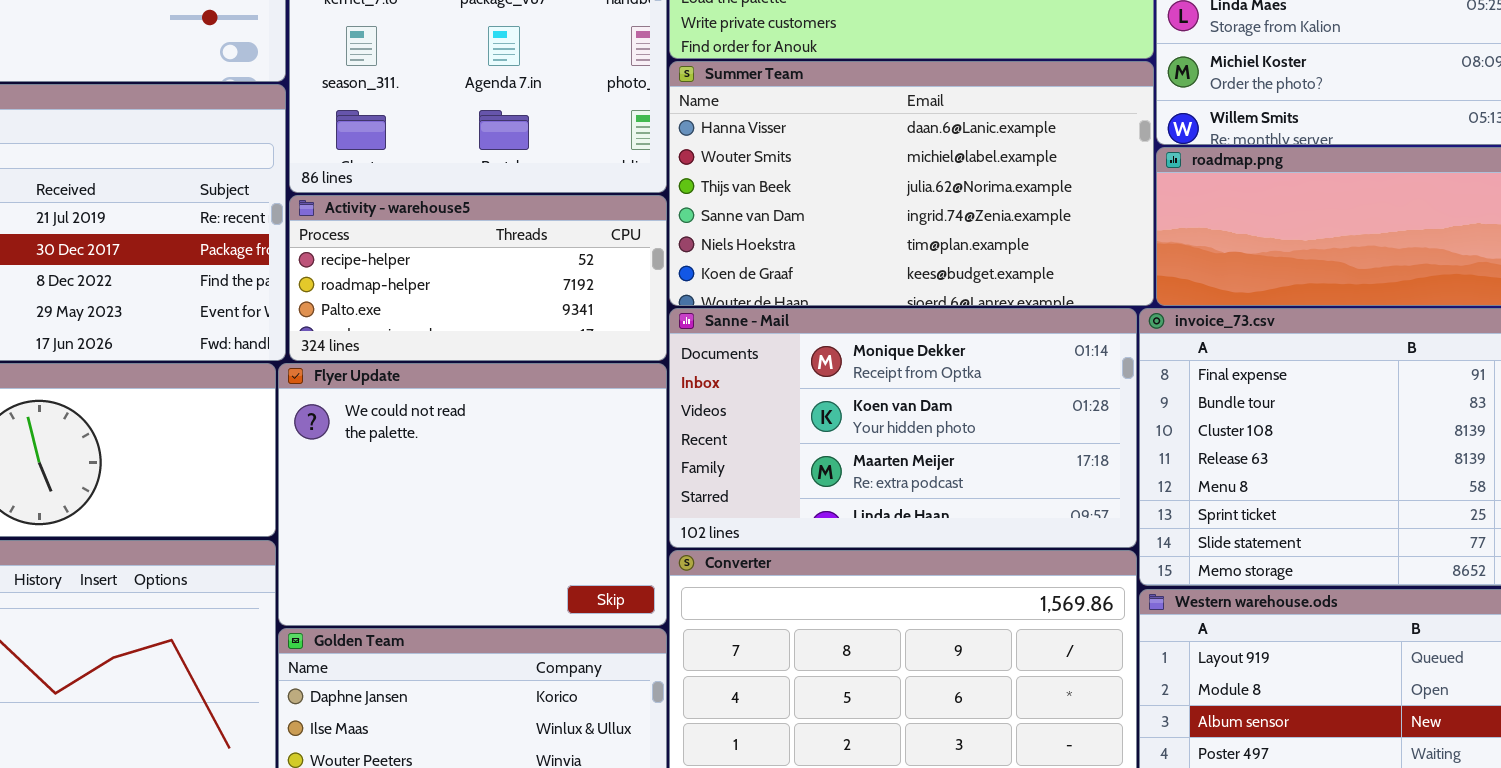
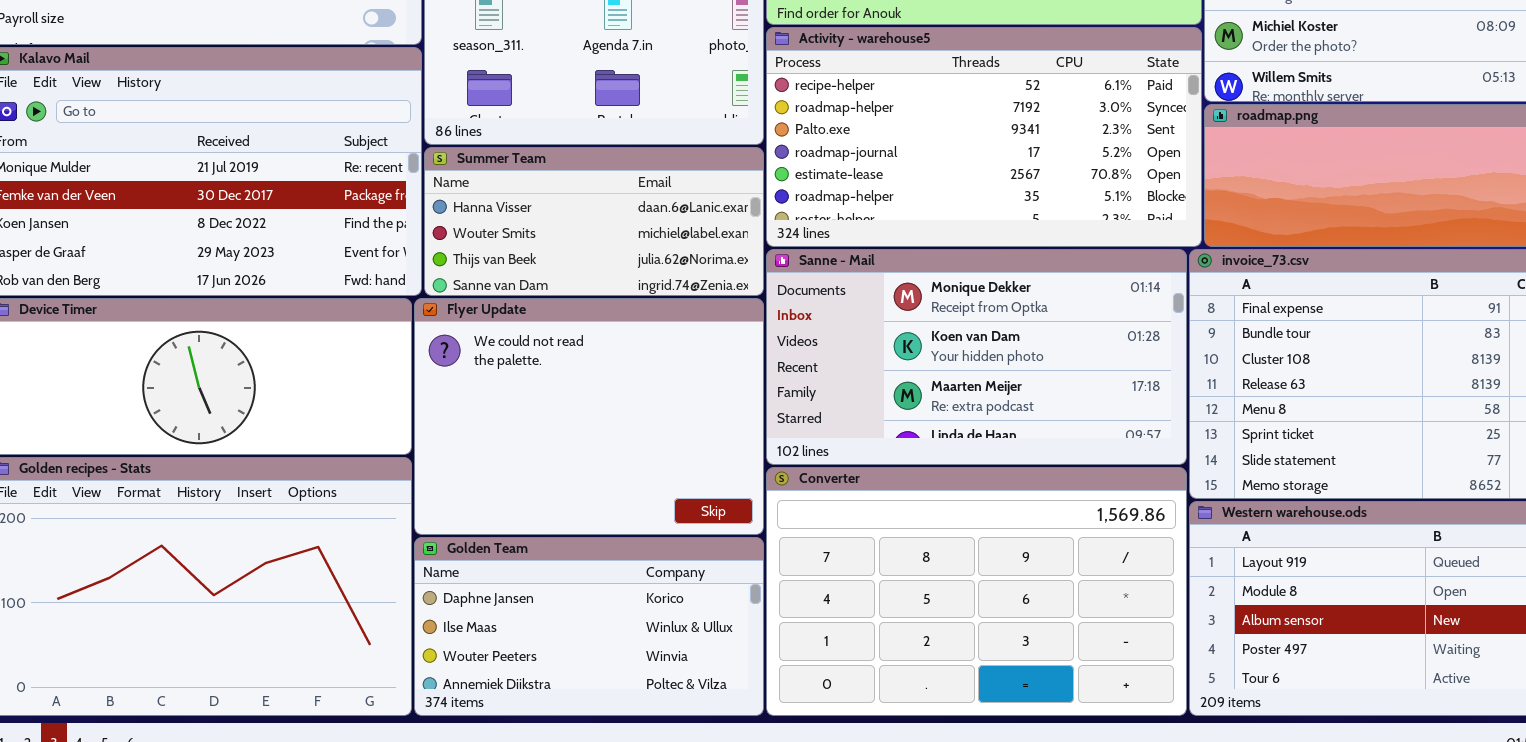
Summer Team: [669,61,1154,306] -> [424,147,764,296], moved, resized
Activity - warehouse5: [289,195,667,361] -> [766,27,1202,247], moved, resized

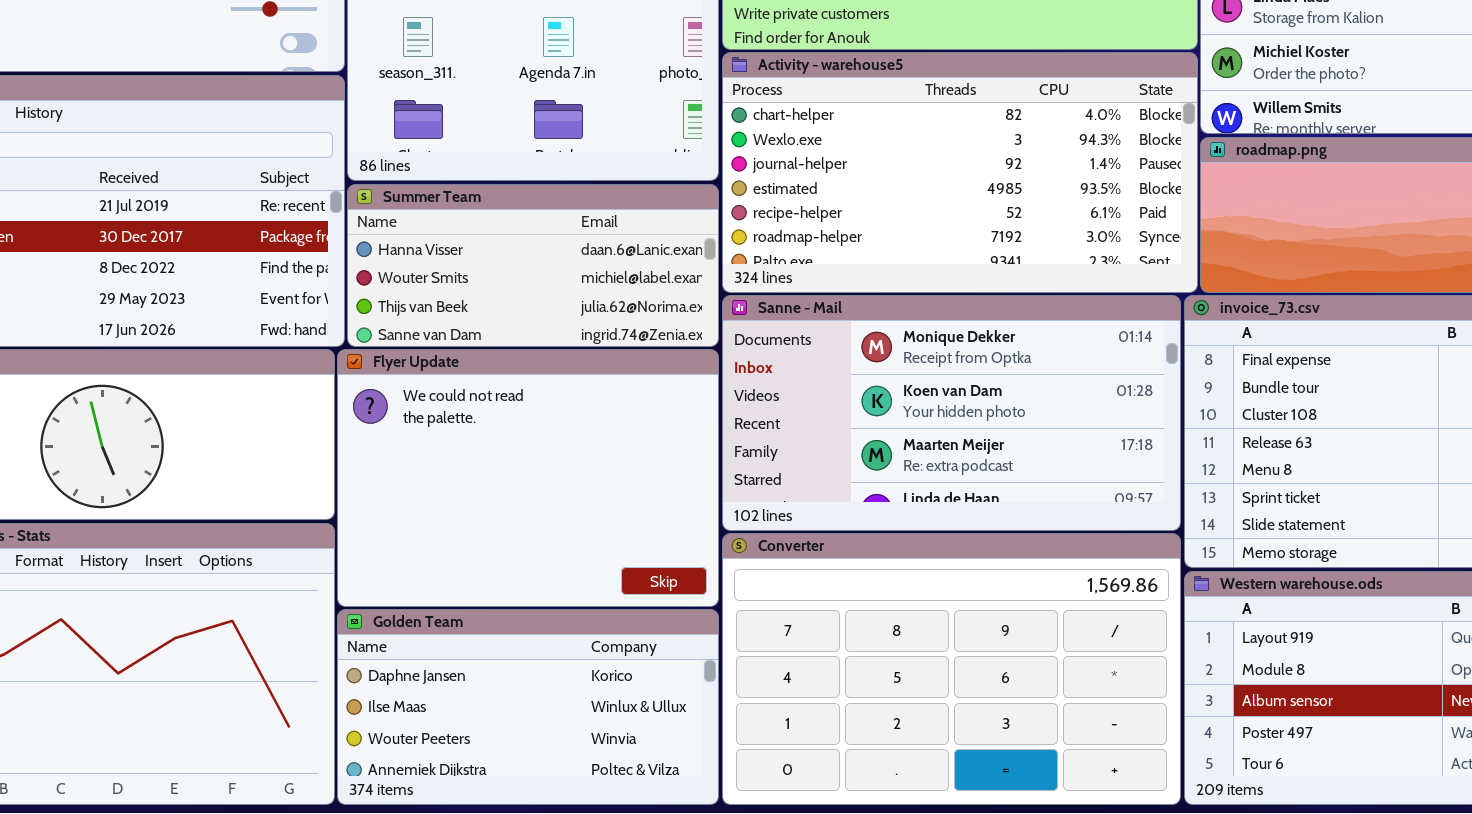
Activity - warehouse5: [766,27,1202,247] -> [722,52,1198,293], scrolled up 4 rows

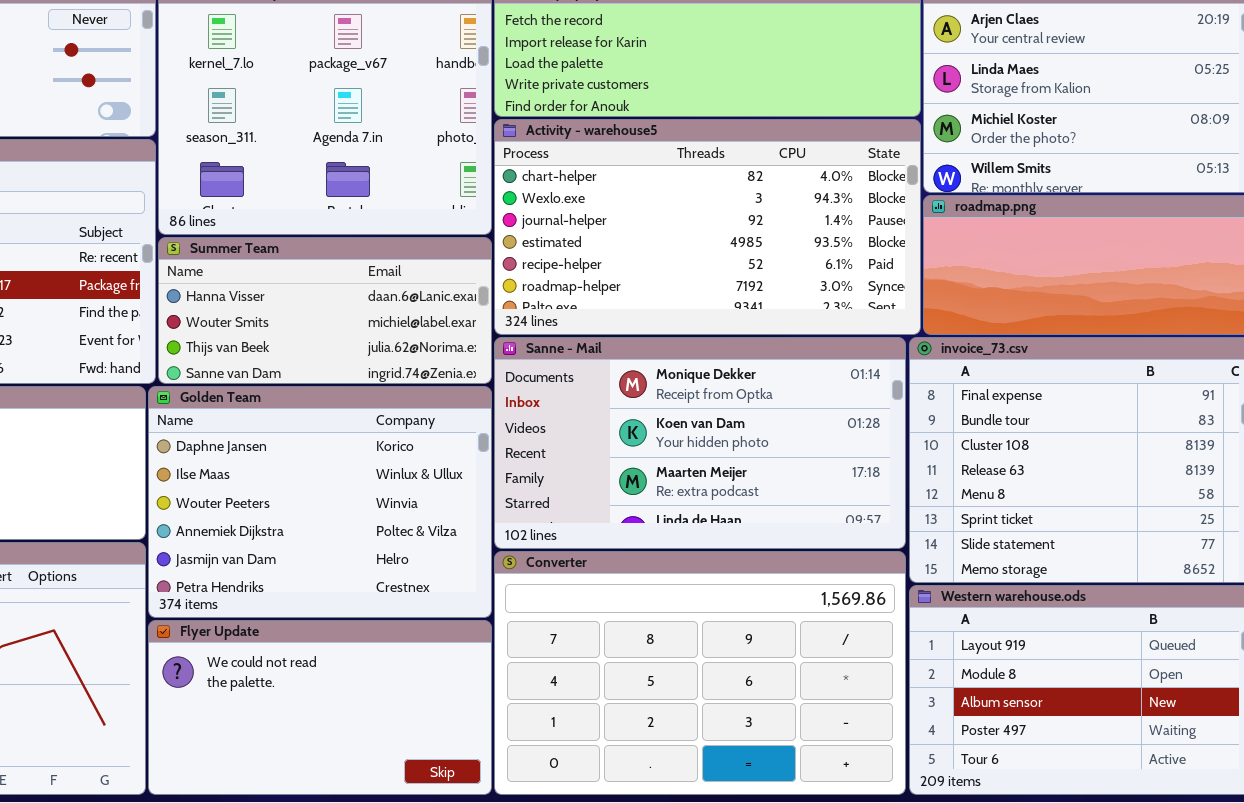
Flyer Update: [337,349,719,607] -> [148,620,492,795], moved, resized
Golden Team: [337,609,719,805] -> [148,386,492,618], moved, resized

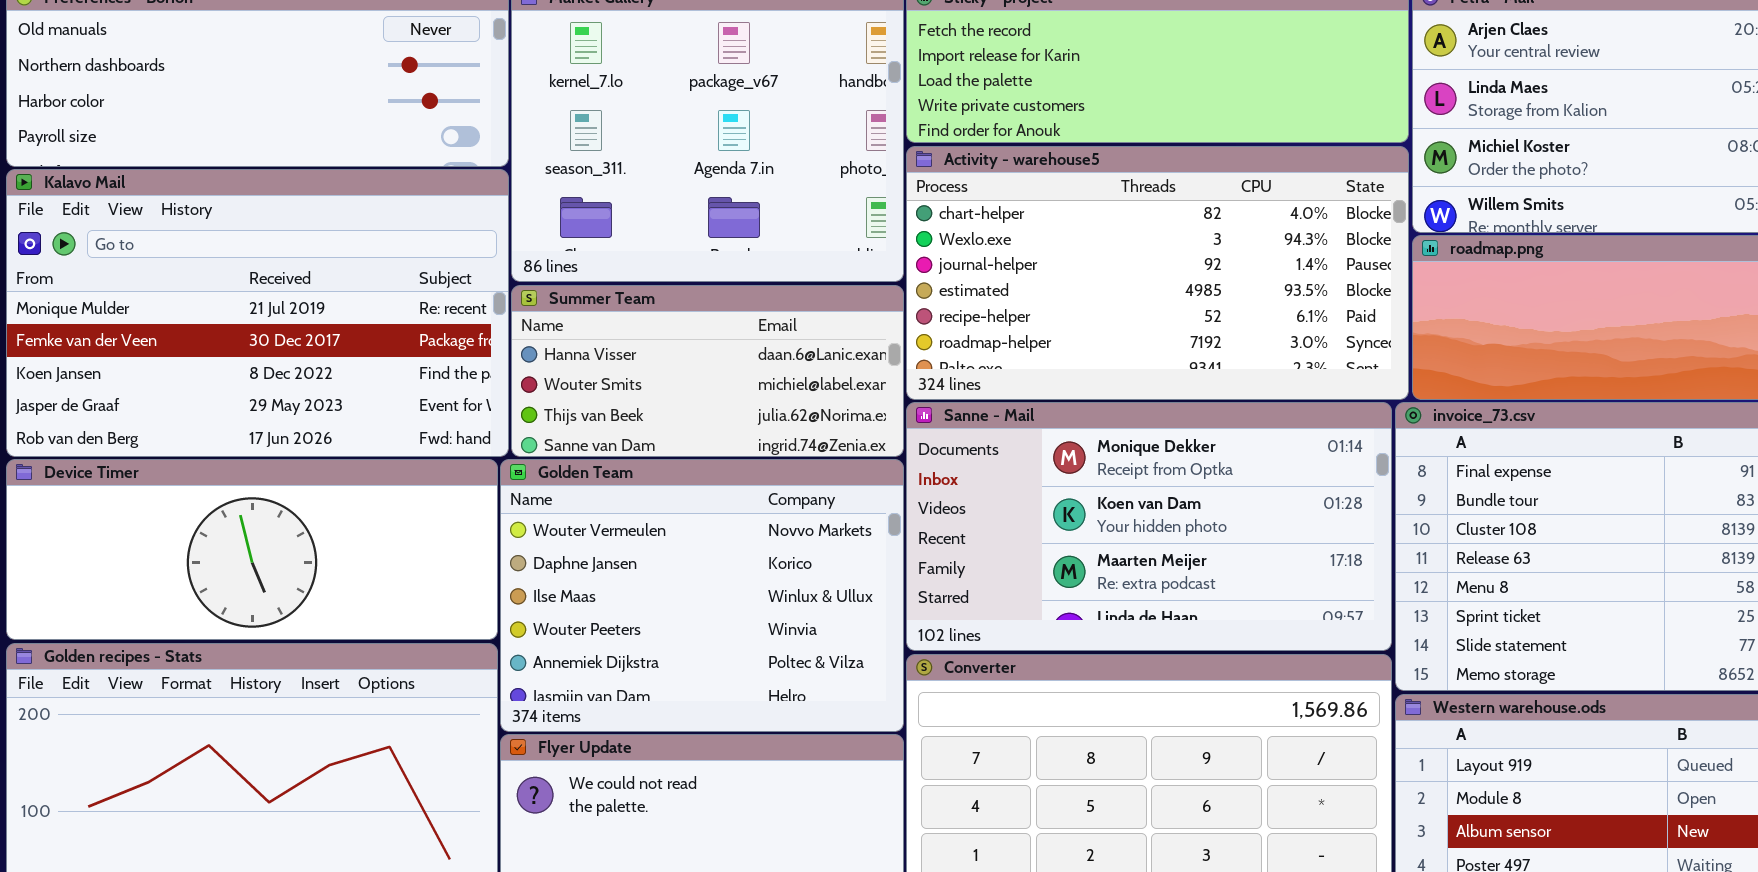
Golden Team: [148,386,492,618] -> [500,459,904,732], scrolled up 1 row

